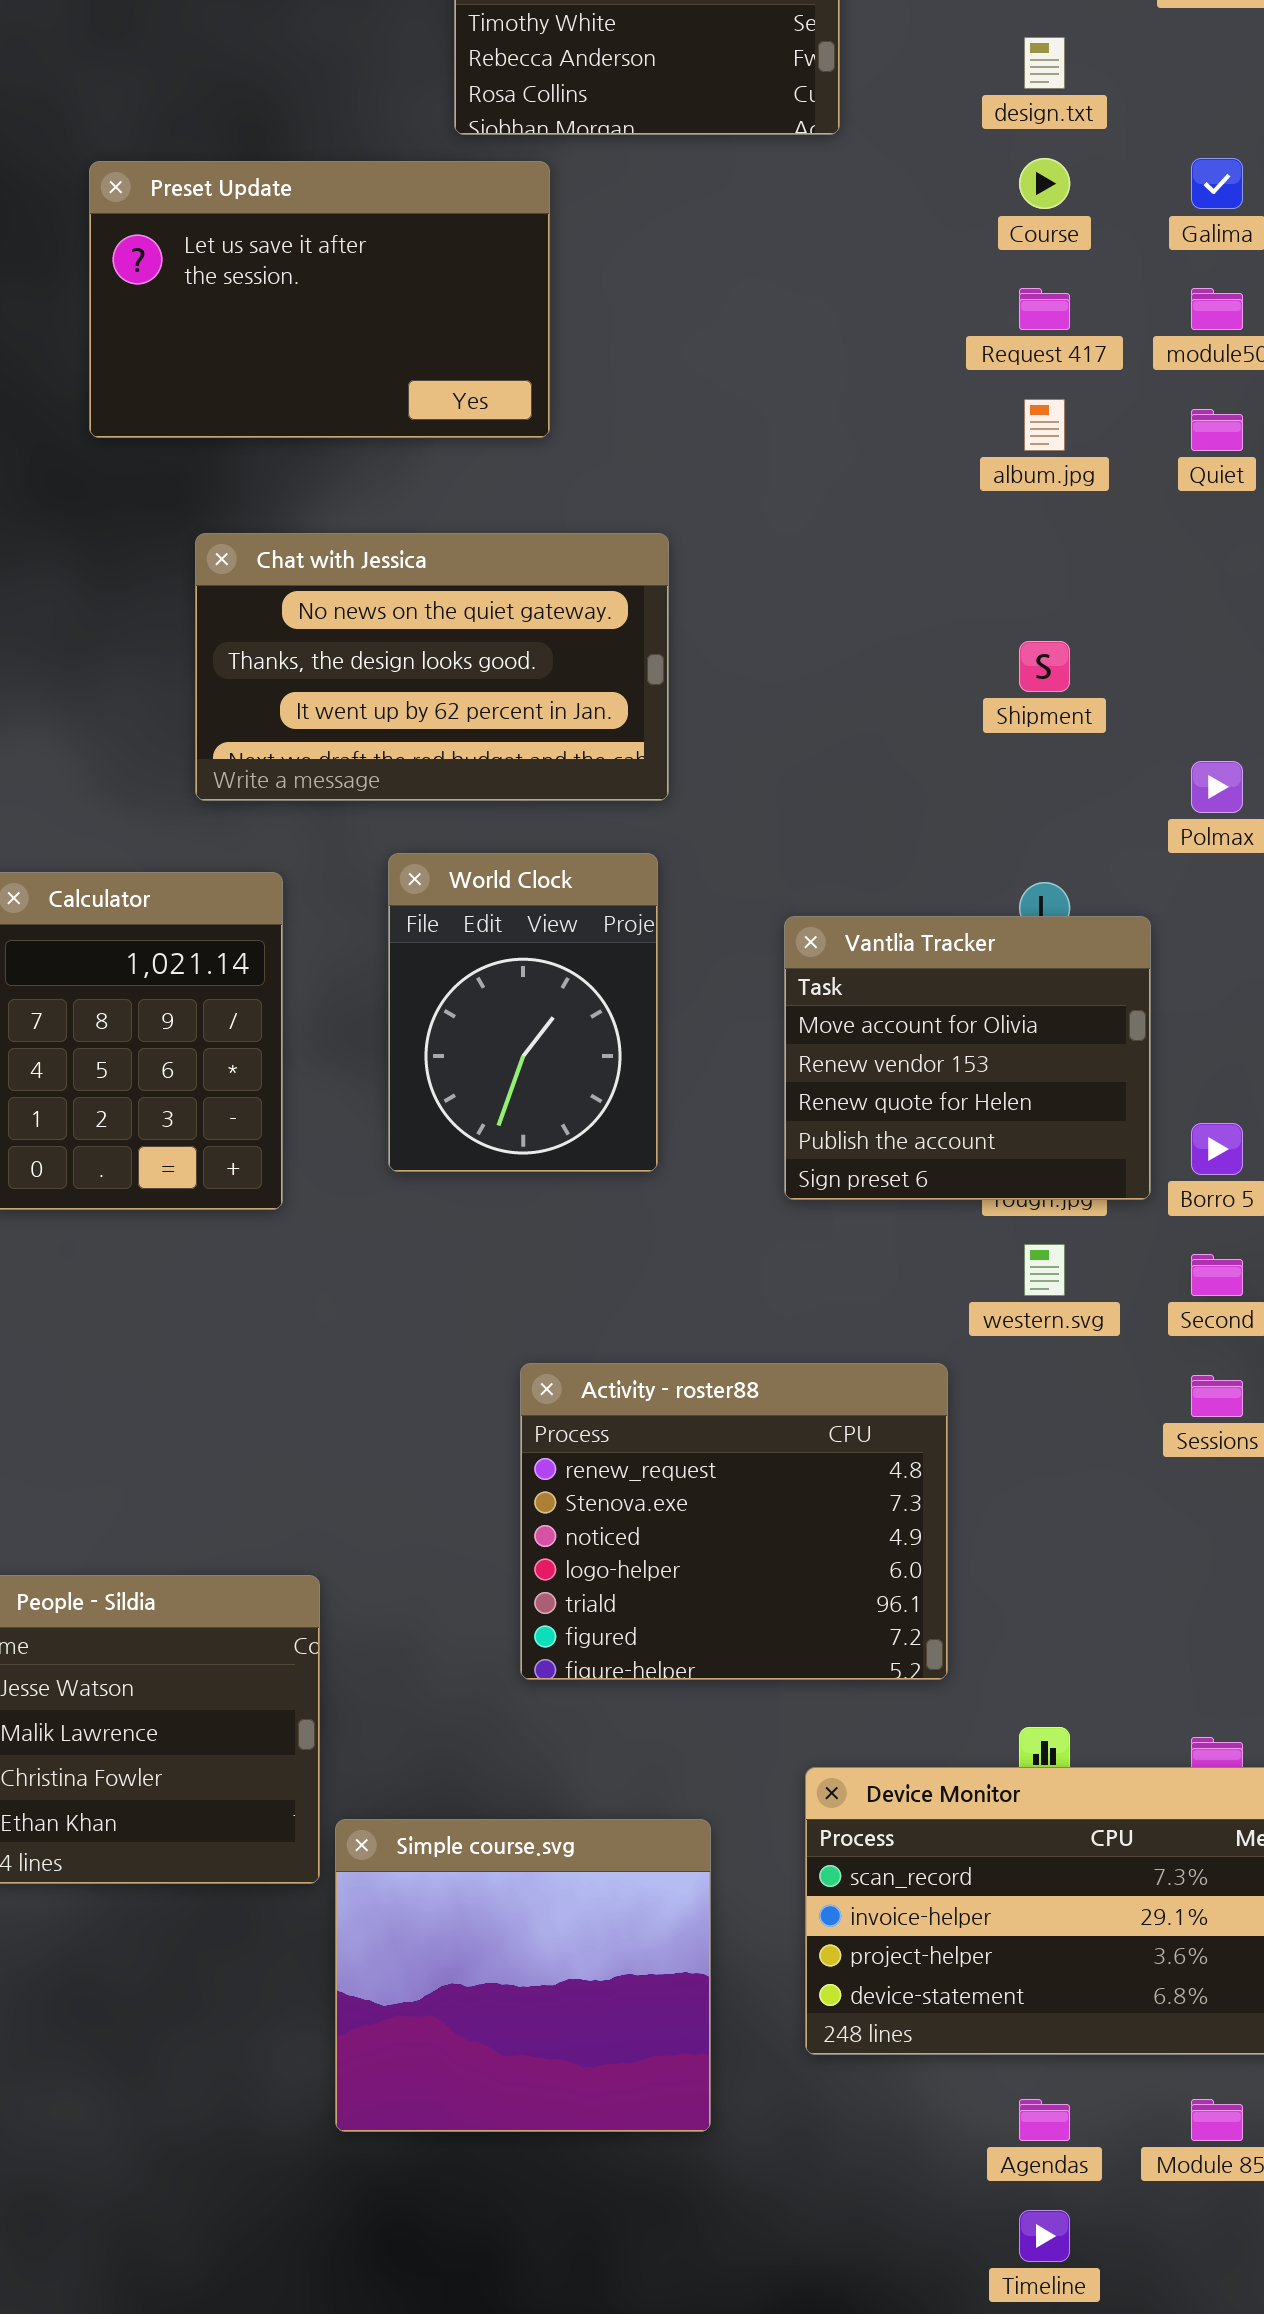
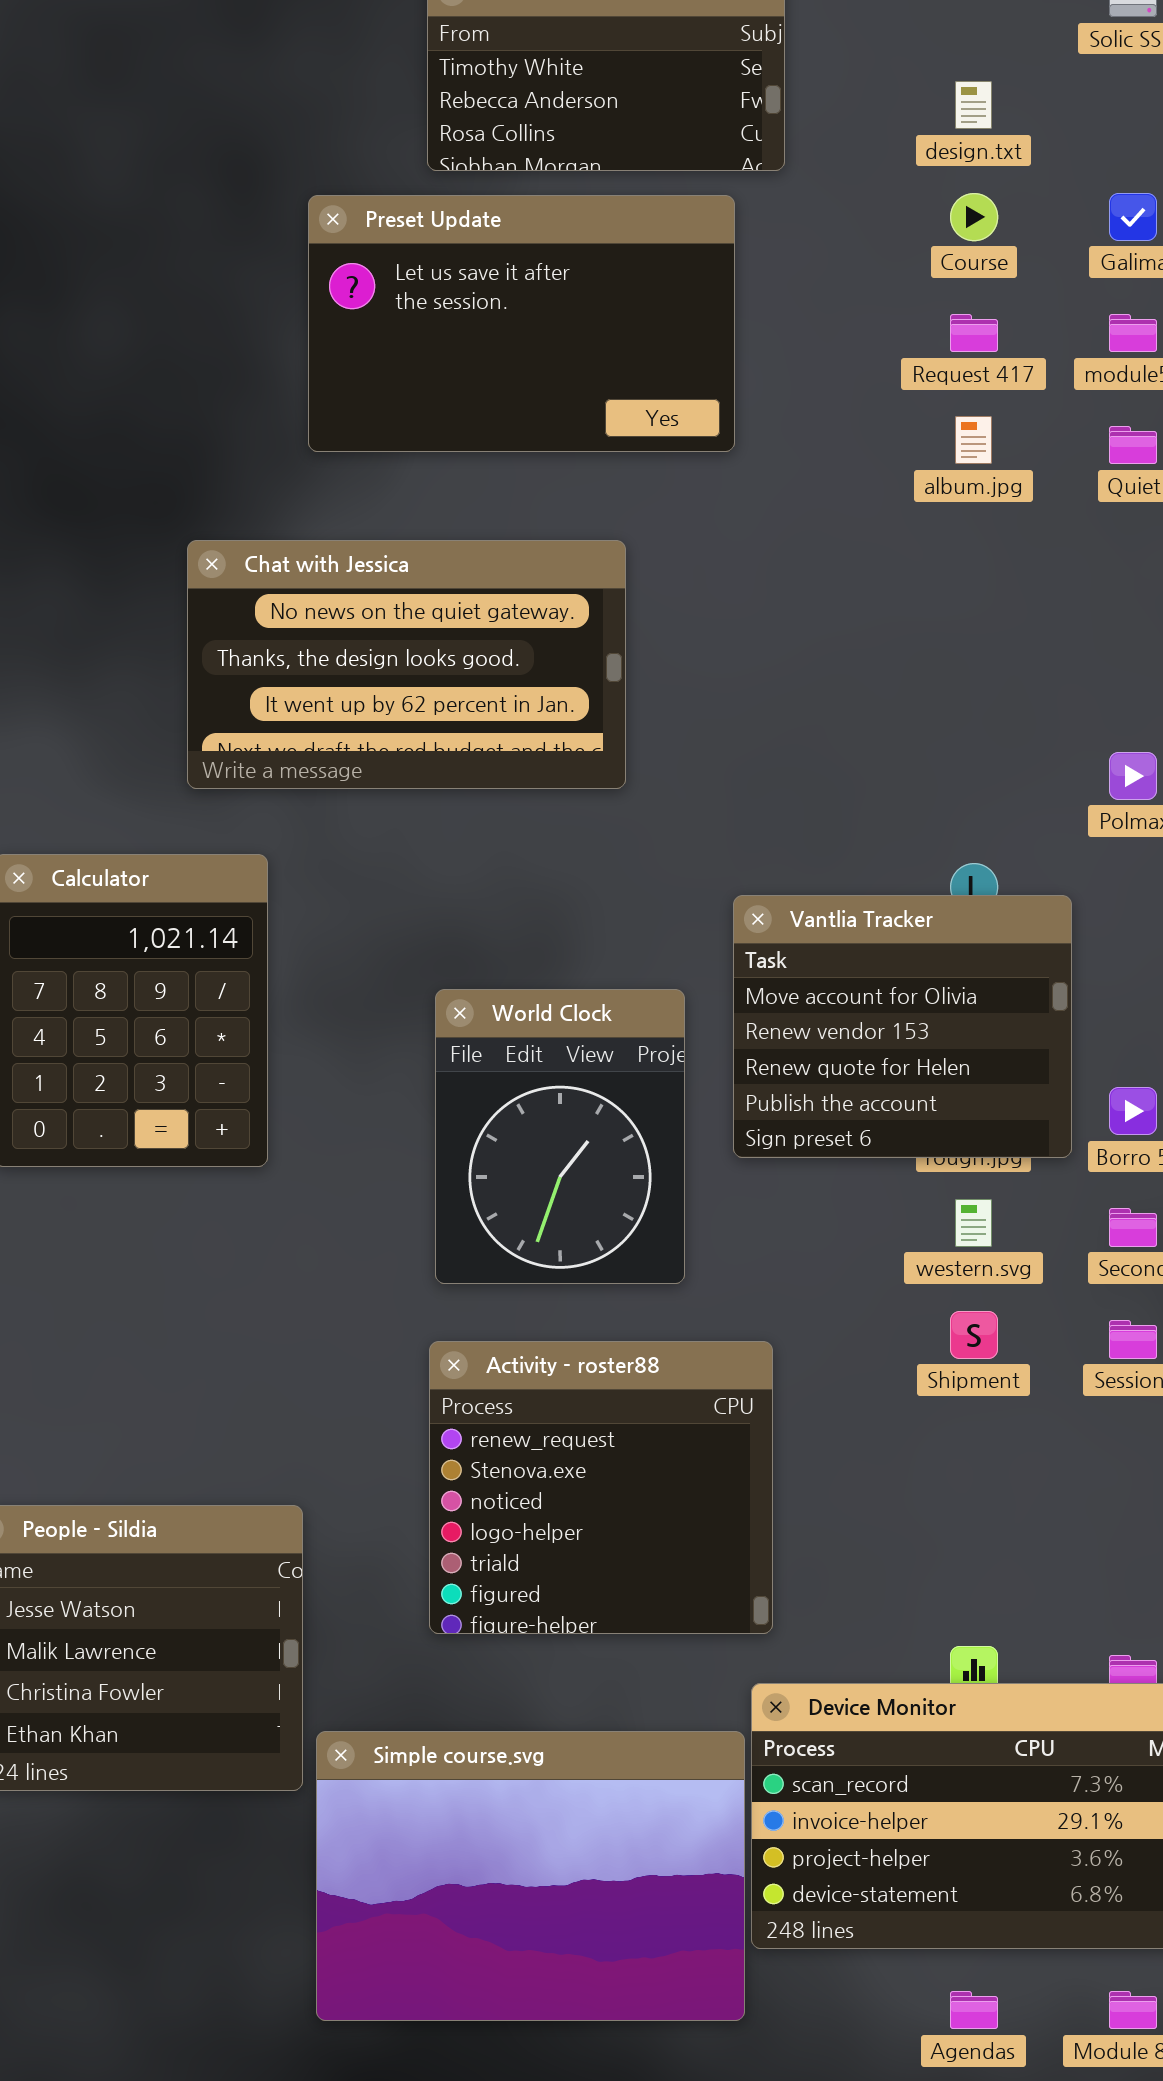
Preset Update: [89,161,550,438] -> [308,195,735,452], moved
Shipment: [1019,641,1070,692] -> [950,1311,998,1359], moved
World Clock: [388,853,658,1172] -> [435,989,685,1284], moved
Activity - roster88: [520,1363,948,1680] -> [429,1341,773,1634], moved, resized
Simple course.svg: [335,1819,711,2132] -> [316,1731,745,2021], resized

